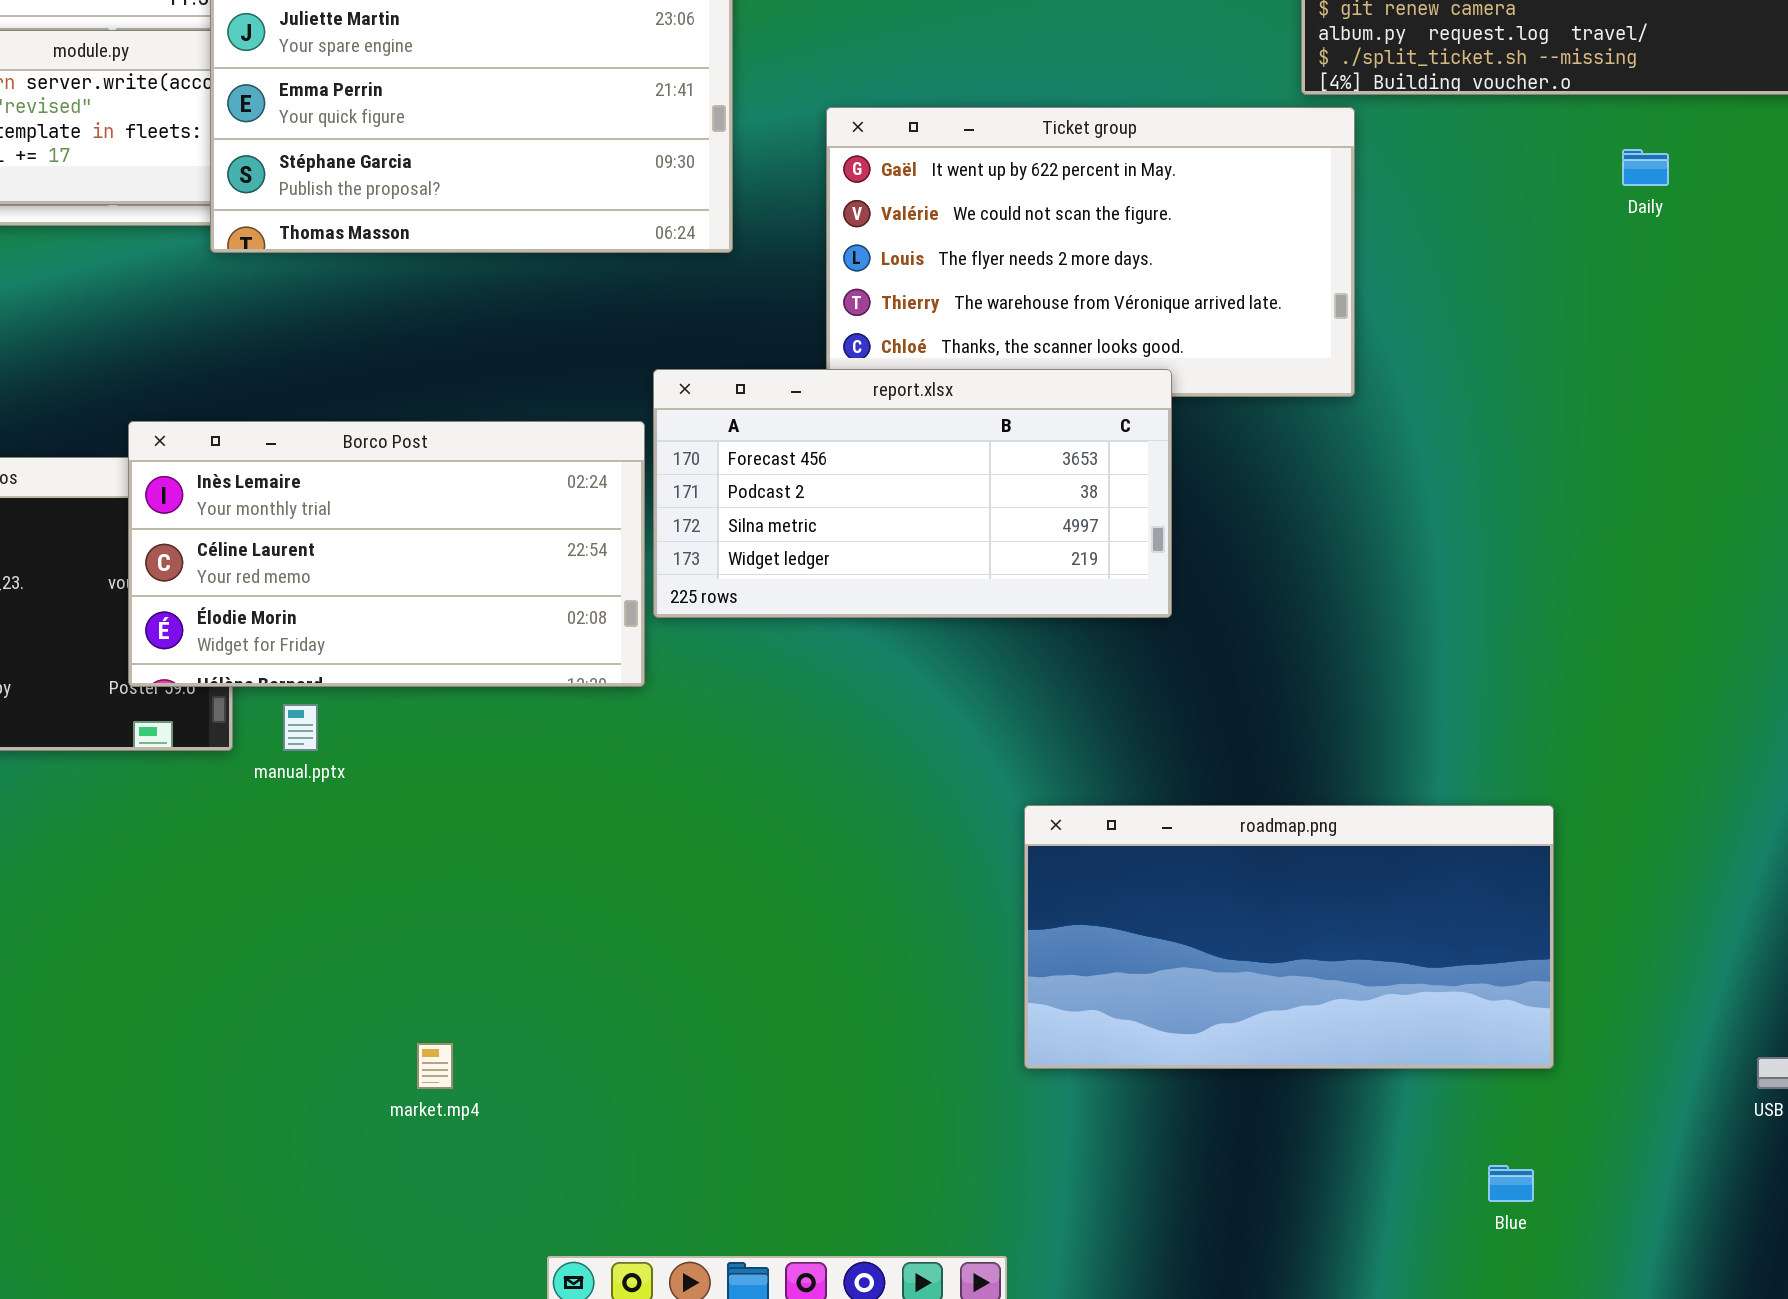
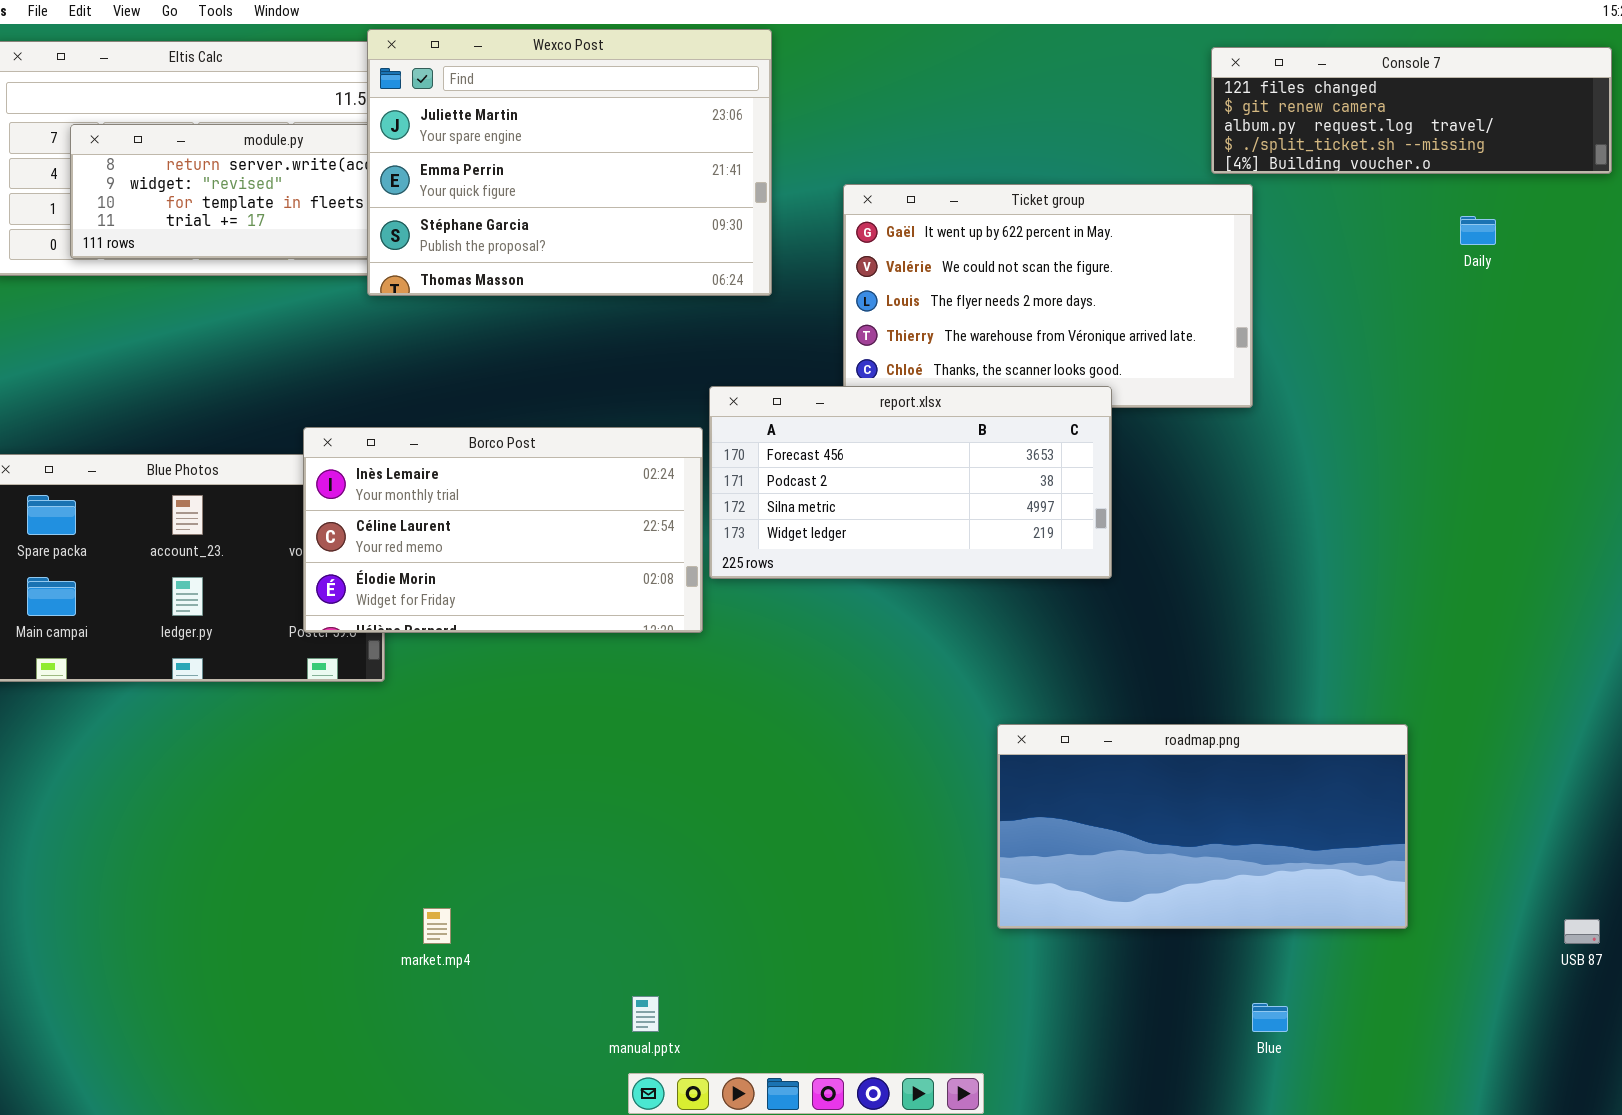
manual.pptx: [283,704,318,751] -> [632,996,659,1032], moved
market.mp4: [417,1043,453,1089] -> [423,908,451,944], moved
Blue: [1488,1165,1534,1202] -> [1252,1003,1288,1032], moved

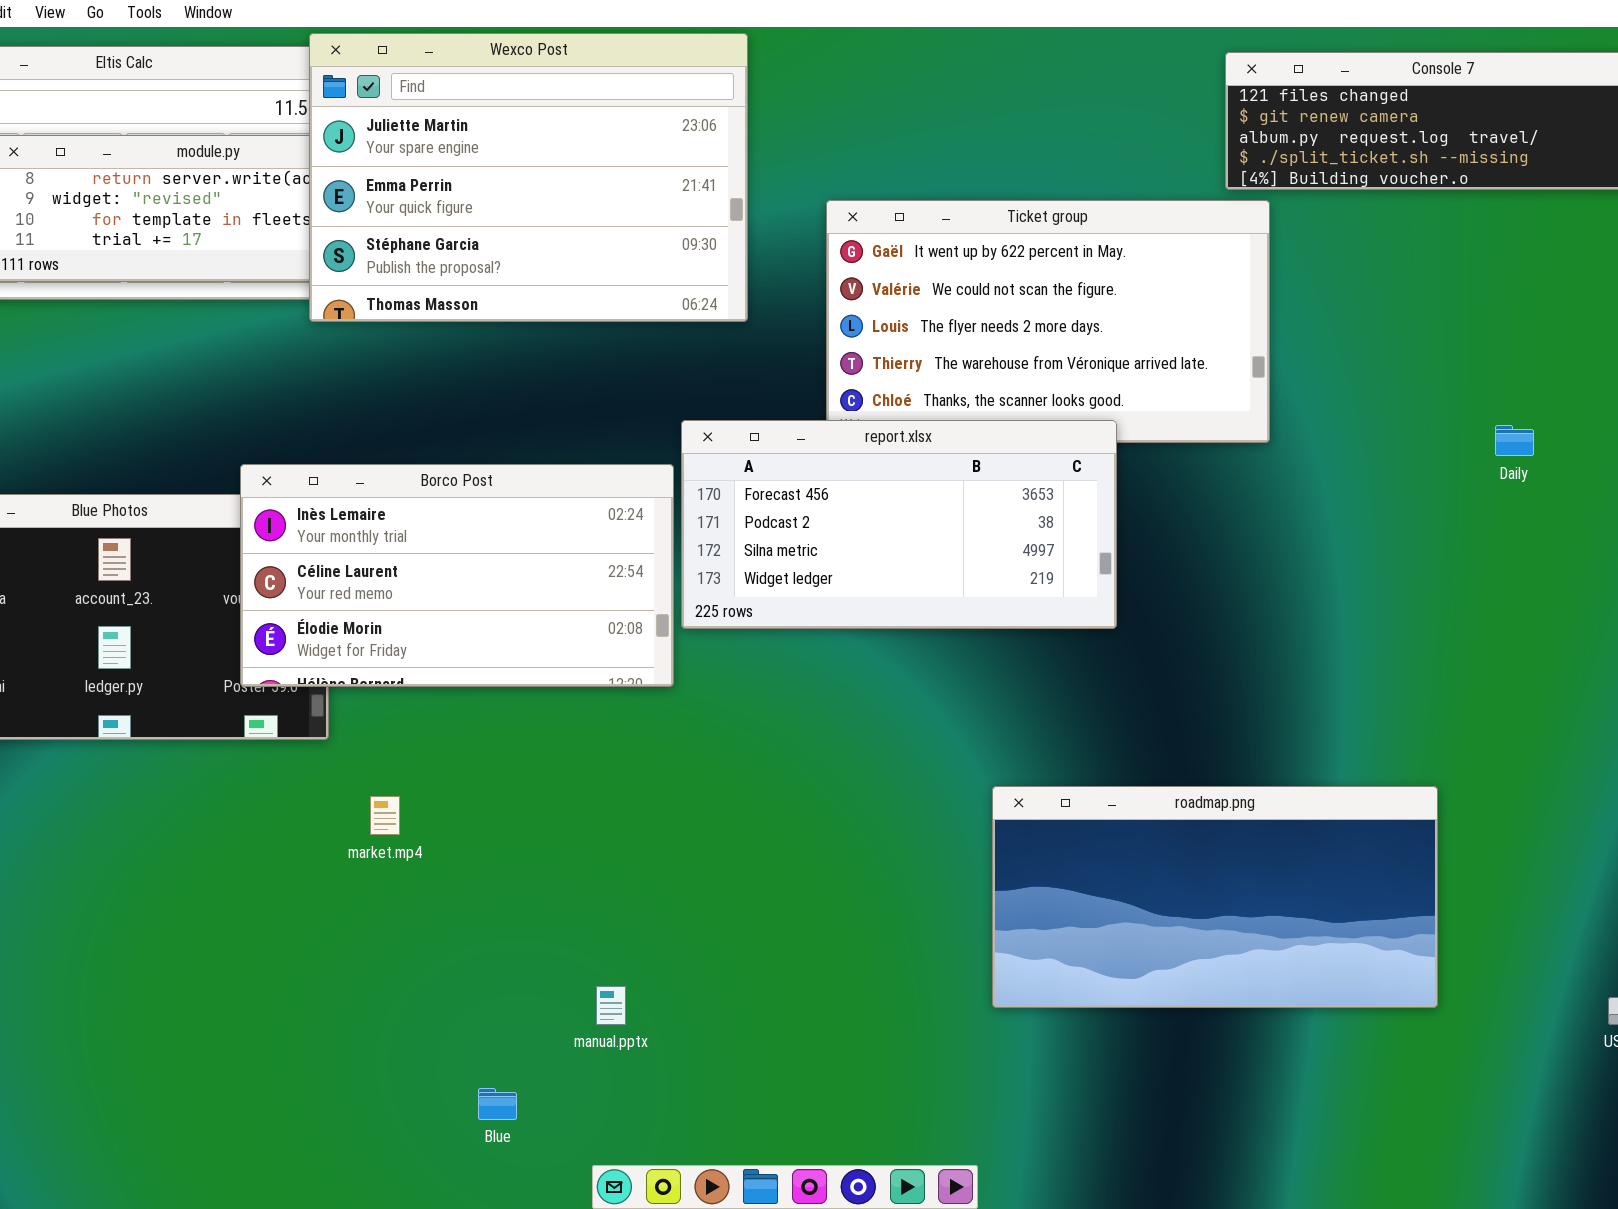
Daily: [1460,216,1496,245] -> [1495,425,1534,456], moved
market.mp4: [423,908,451,944] -> [370,796,400,835], moved
manual.pptx: [632,996,659,1032] -> [596,986,626,1025], moved
Blue: [1252,1003,1288,1032] -> [478,1088,517,1120], moved

